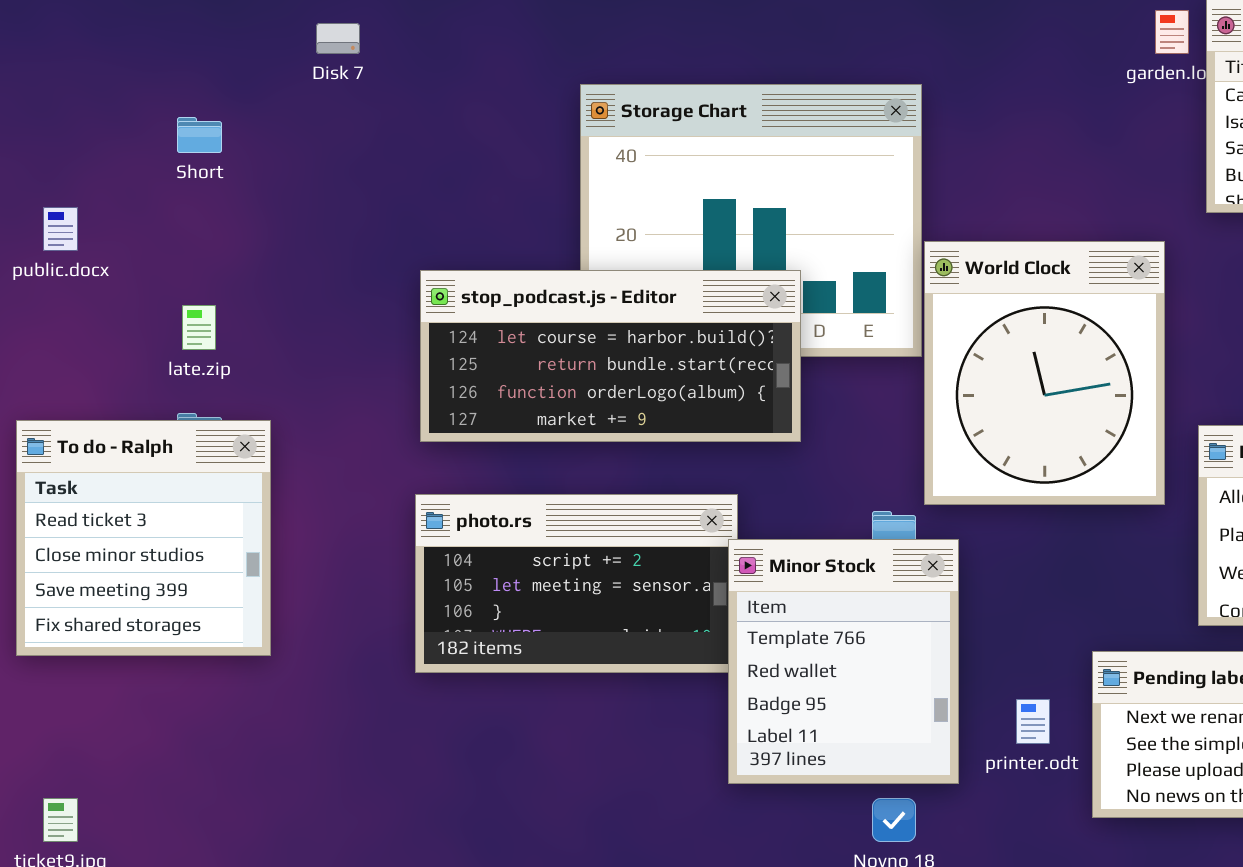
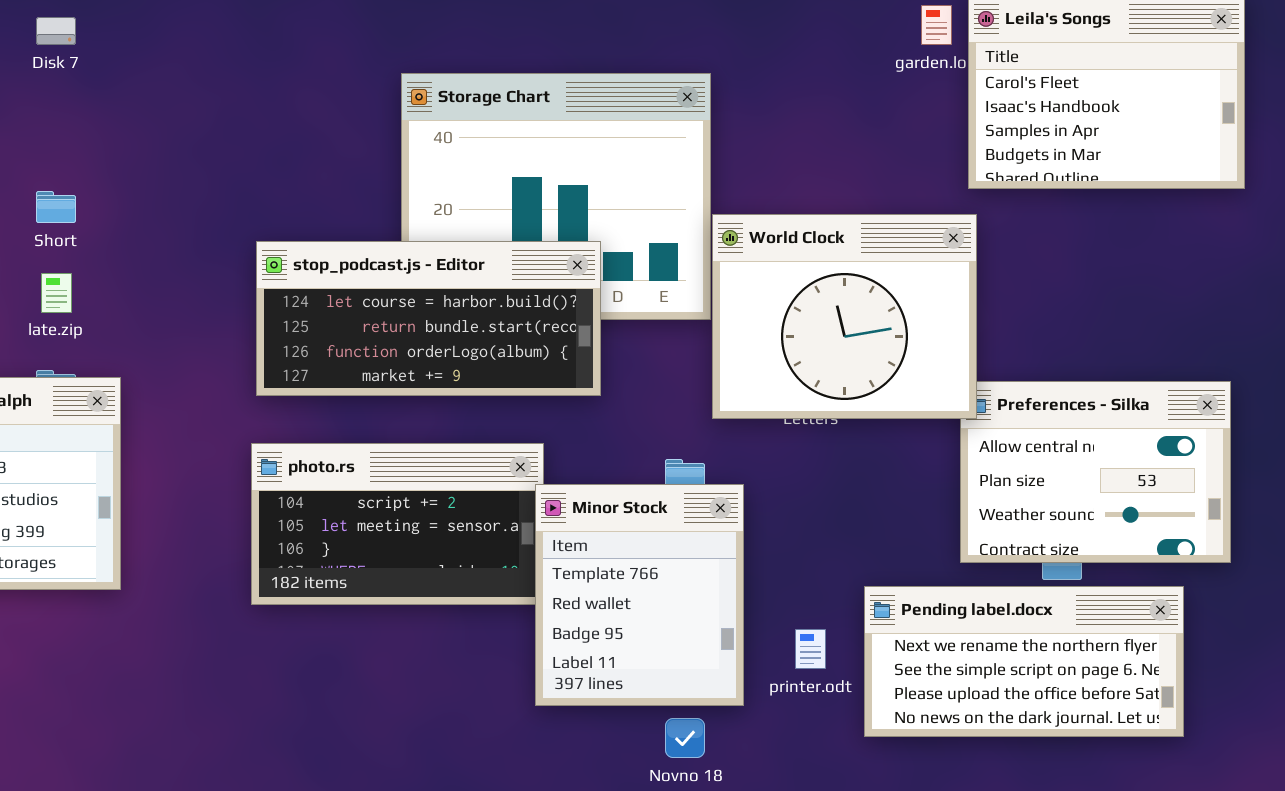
Disk 7: [316,23,360,54] -> [36,17,76,45], moved
Short: [177,117,222,153] -> [36,191,76,223], moved
World Clock: [924,241,1165,505] -> [712,214,977,419], resized

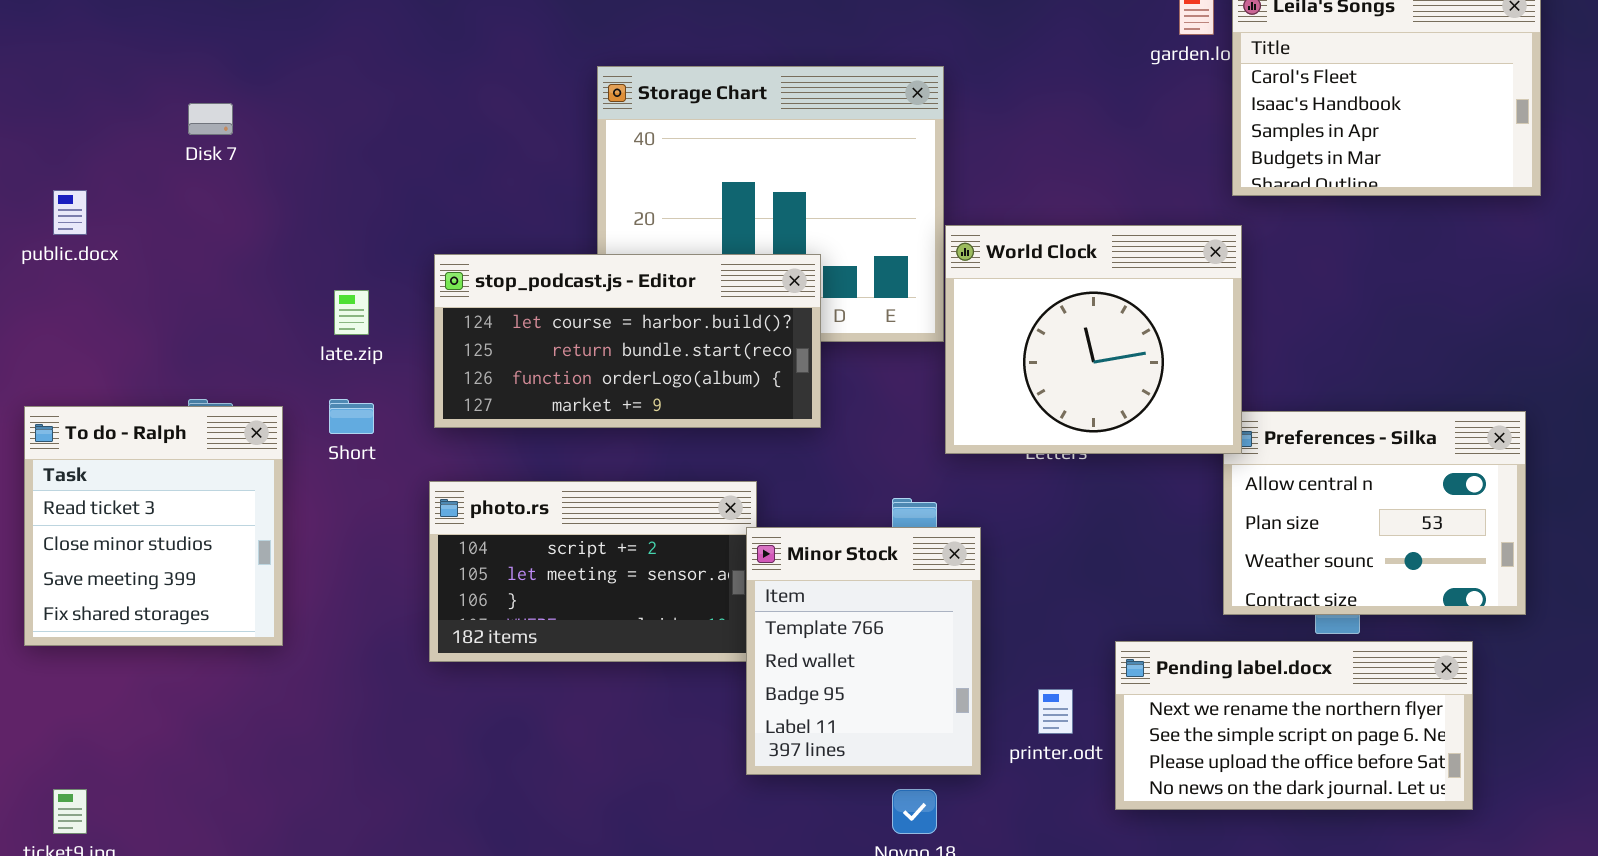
Disk 7: [36,17,76,45] -> [188,103,233,135], moved
Short: [36,191,76,223] -> [329,399,374,434], moved
late.zip: [41,273,72,313] -> [334,290,369,335], moved

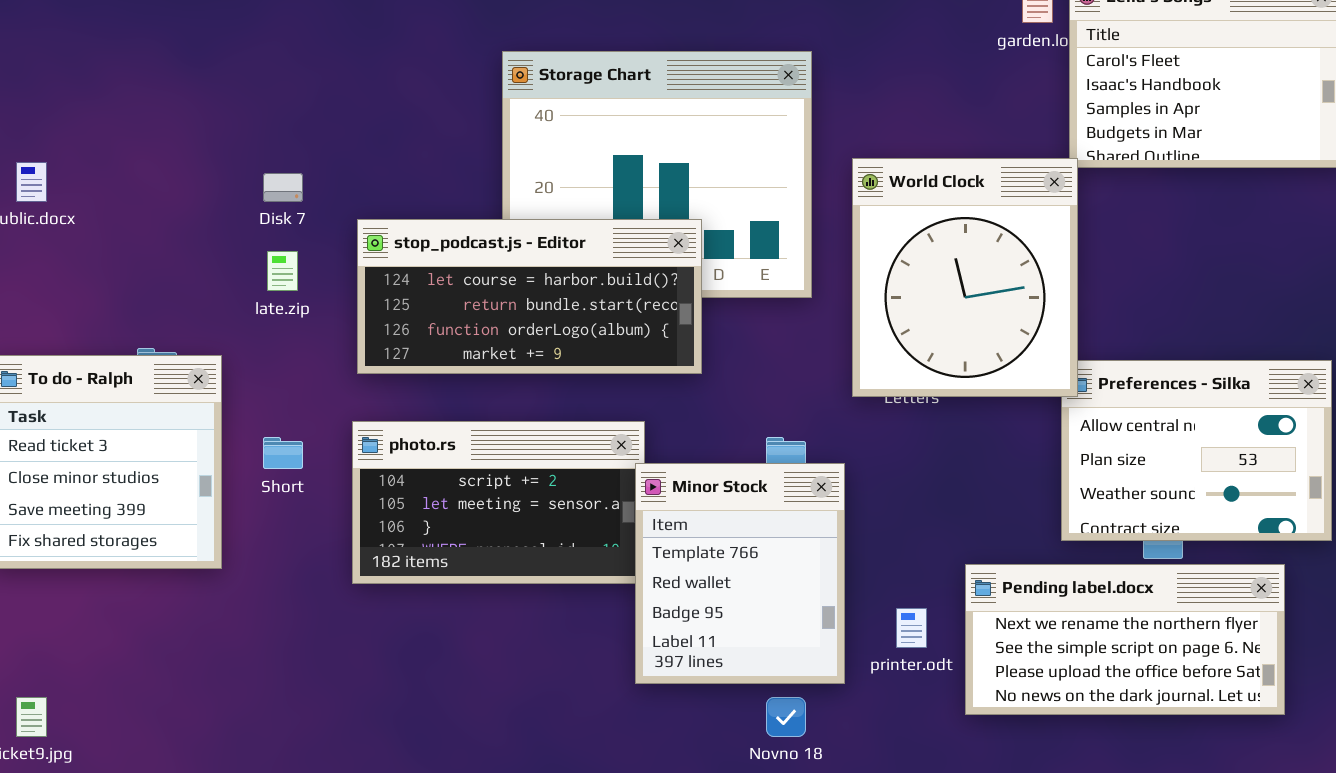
Disk 7: [188,103,233,135] -> [263,173,303,202], moved
World Clock: [945,225,1242,454] -> [852,158,1078,397], resized
Short: [329,399,374,434] -> [263,437,303,469], moved

